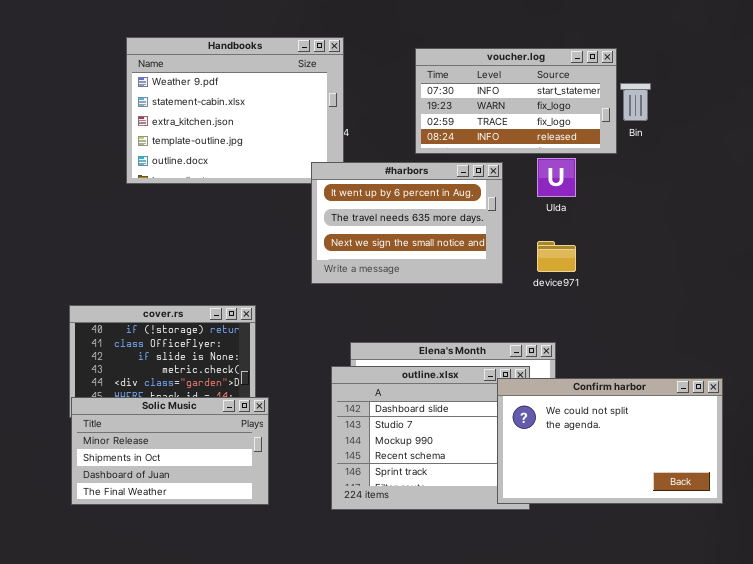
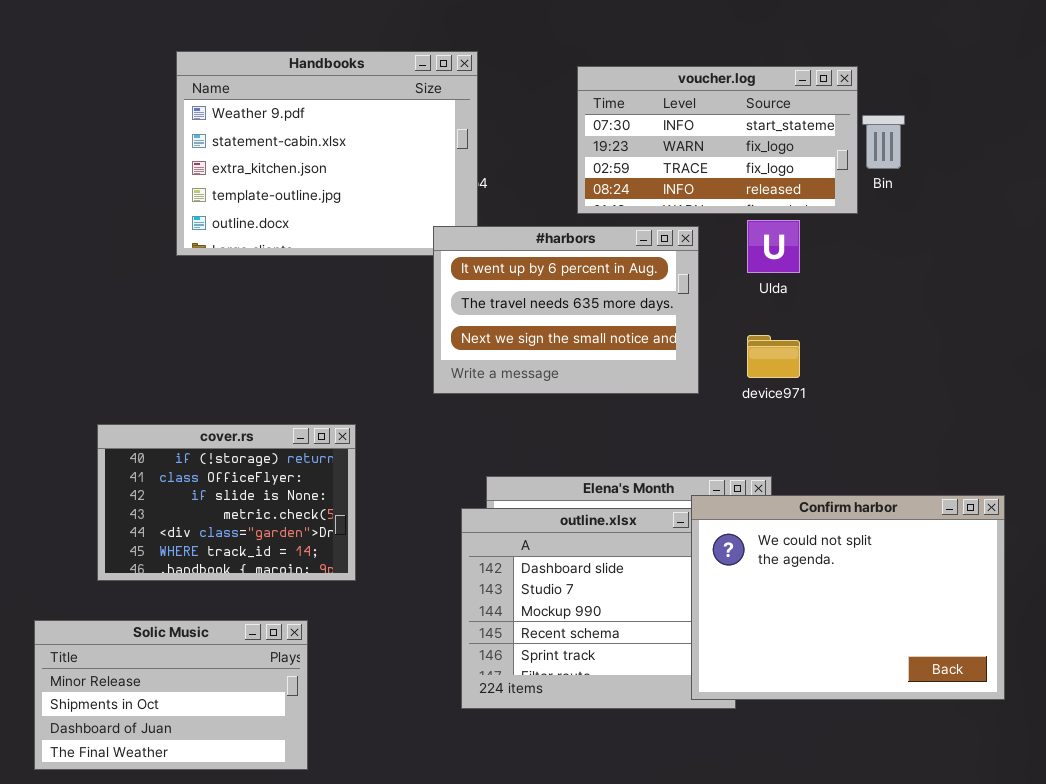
Confirm harbor: [497,378,723,504] -> [691,495,1005,700], resized
Solic Music: [71,397,269,505] -> [34,620,308,770], moved

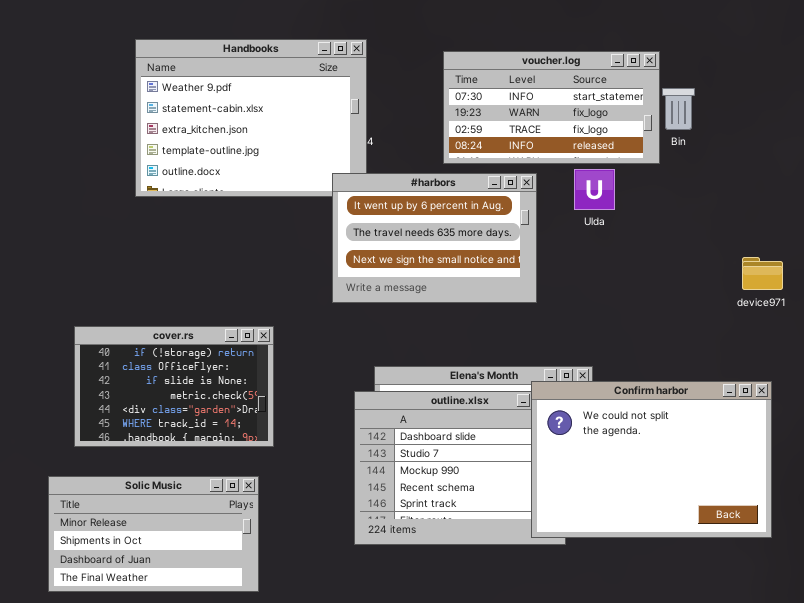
device971: [747,335,800,378] -> [742,257,783,290], moved
Solic Music: [34,620,308,770] -> [48,476,259,592], moved

